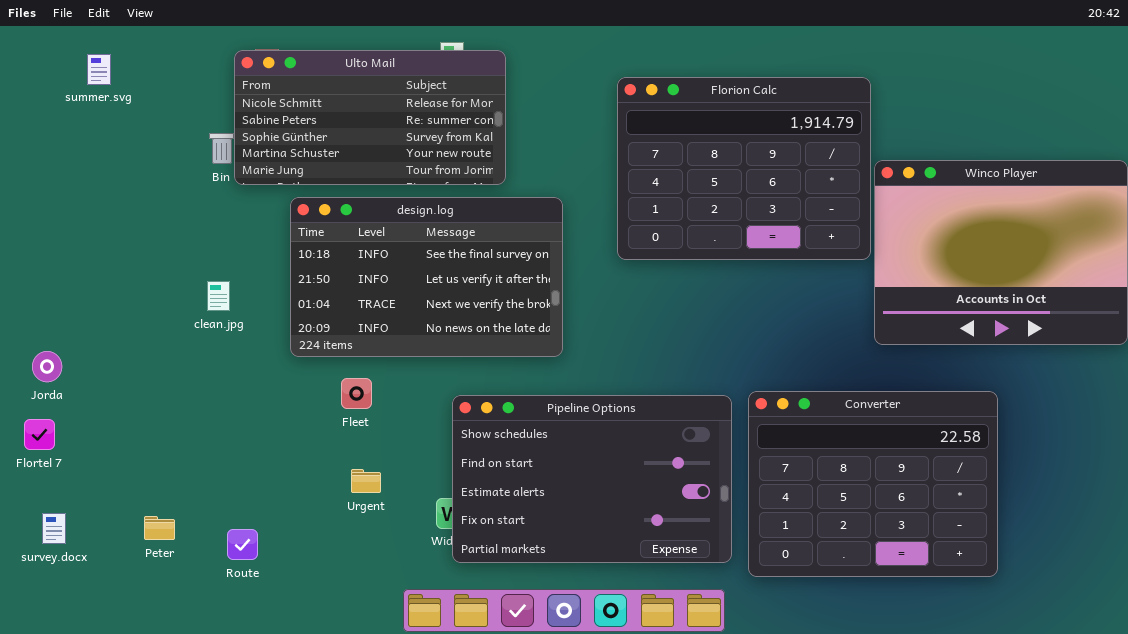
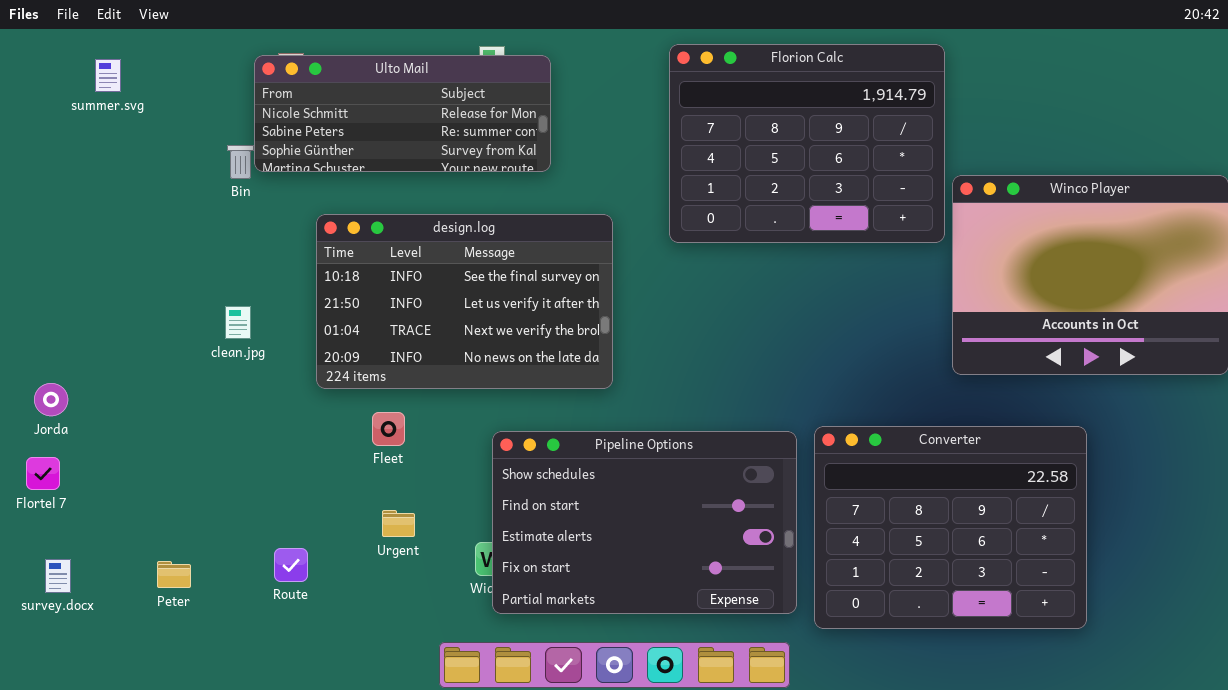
Ulto Mail: [234,50,506,185] -> [254,55,551,172], resized
Florion Calc: [617,77,871,260] -> [669,44,945,243], moved
Route: [227,529,258,560] -> [274,548,308,582], moved

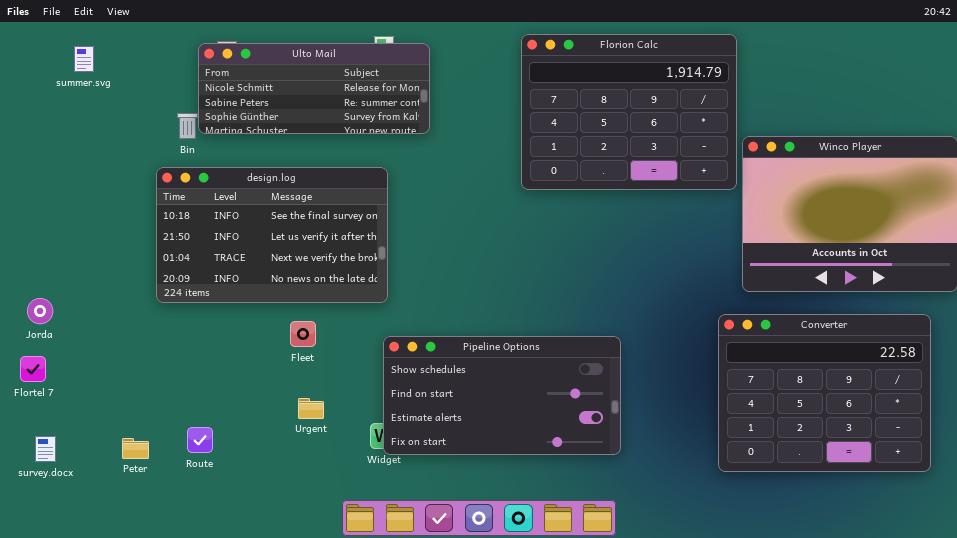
design.log: [316,214,613,389] -> [156,167,388,303], moved
Converter: [814,426,1087,629] -> [718,314,931,472], moved
Pipeline Options: [492,431,797,614] -> [383,336,621,455], resized
Route: [274,548,308,582] -> [187,427,213,453], moved

